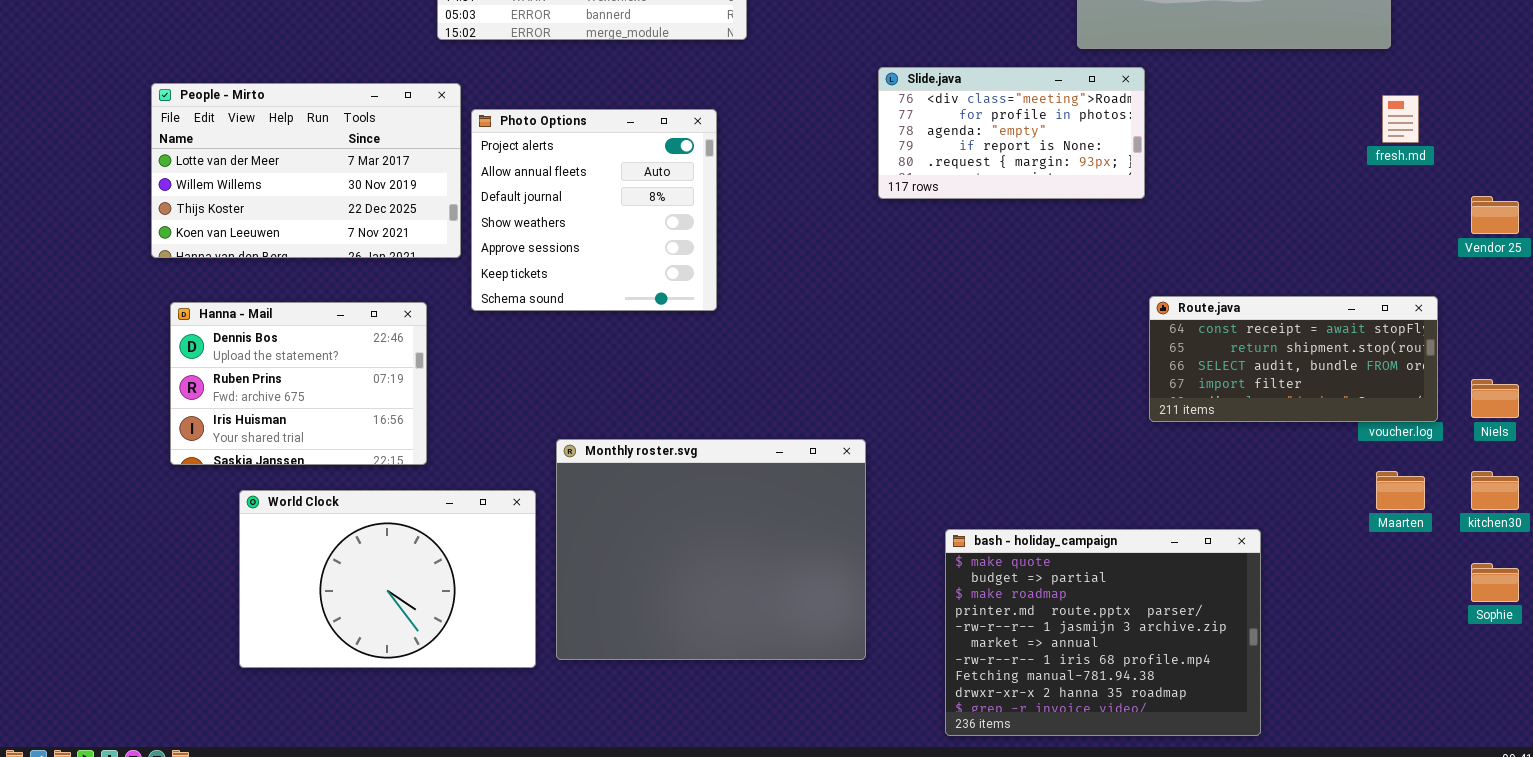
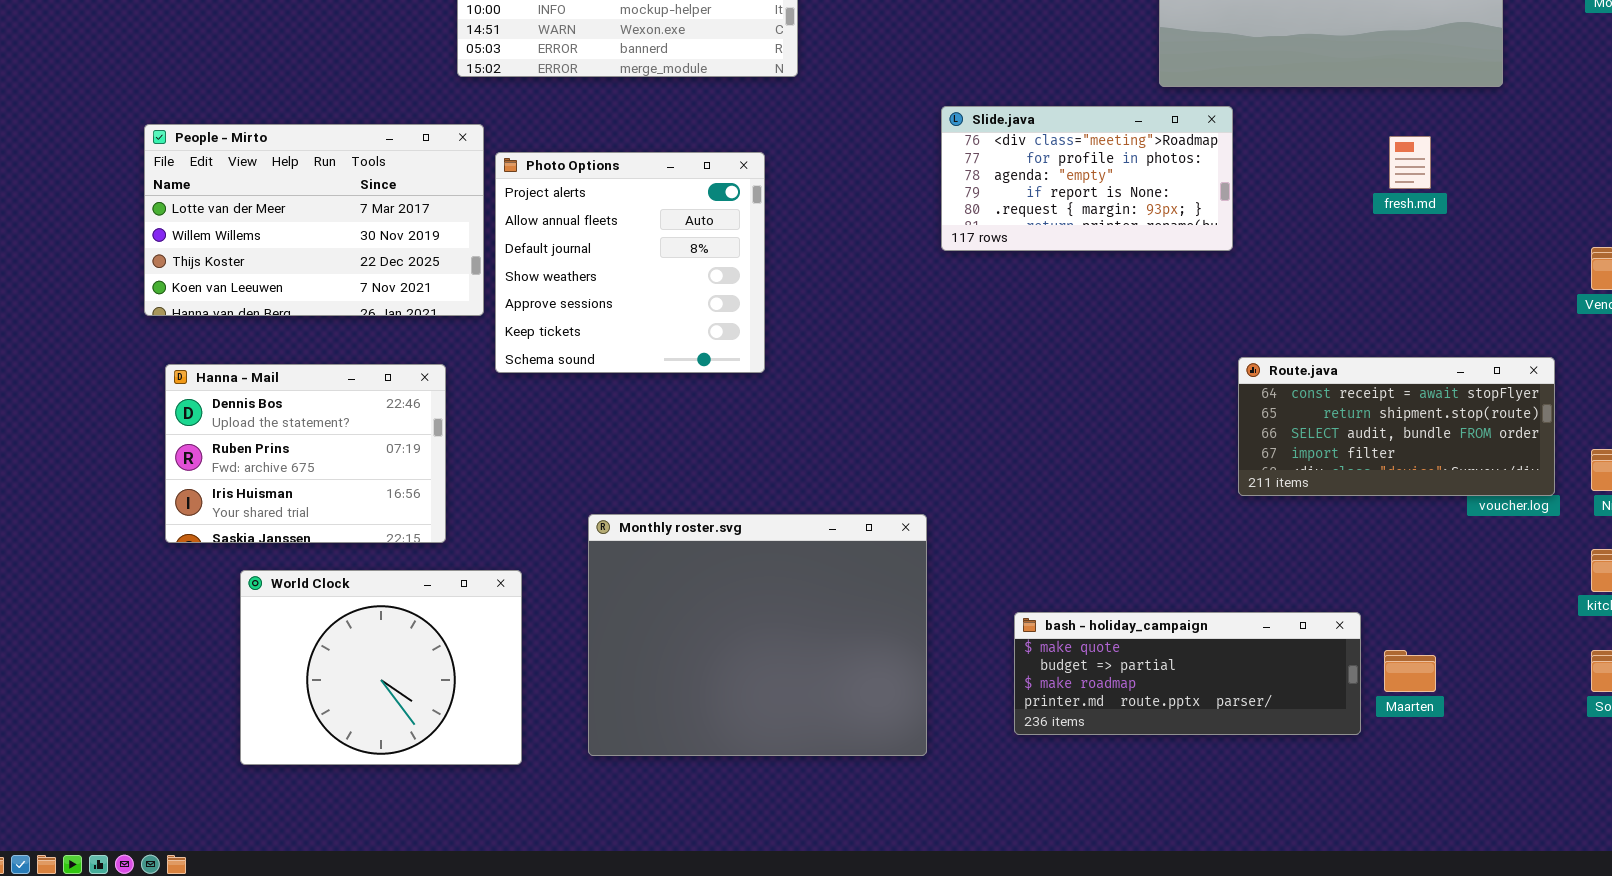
fresh.md: [1382,95,1419,143] -> [1389,136,1431,189], moved
Maarten: [1376,471,1425,510] -> [1384,650,1436,692], moved
World Clock: [239,490,536,668] -> [240,570,522,765], resized
bash - holiday_campaign: [945,529,1261,736] -> [1014,612,1361,735], resized

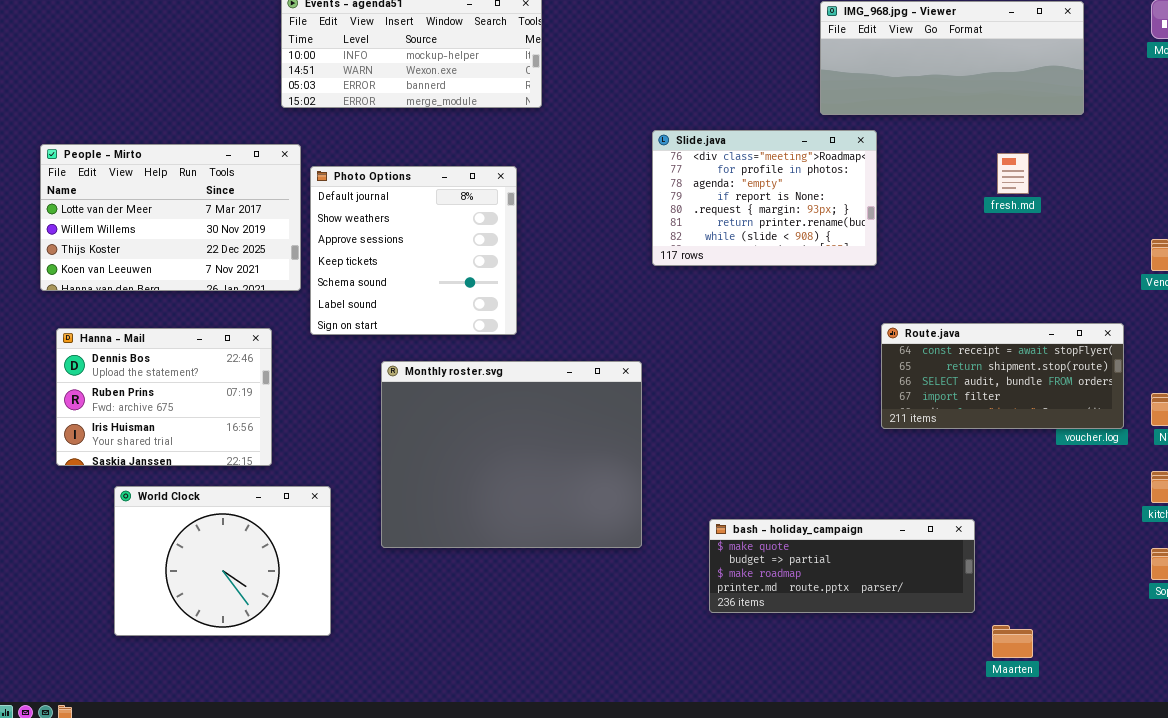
Slide.java: [941,106,1233,251] -> [652,130,877,266], resized
Photo Options: [495,152,765,373] -> [310,166,517,335], scrolled down 2 rows
Monthly roster.svg: [588,514,927,756] -> [381,361,642,548], moved
Maarten: [1384,650,1436,692] -> [992,625,1033,658], moved

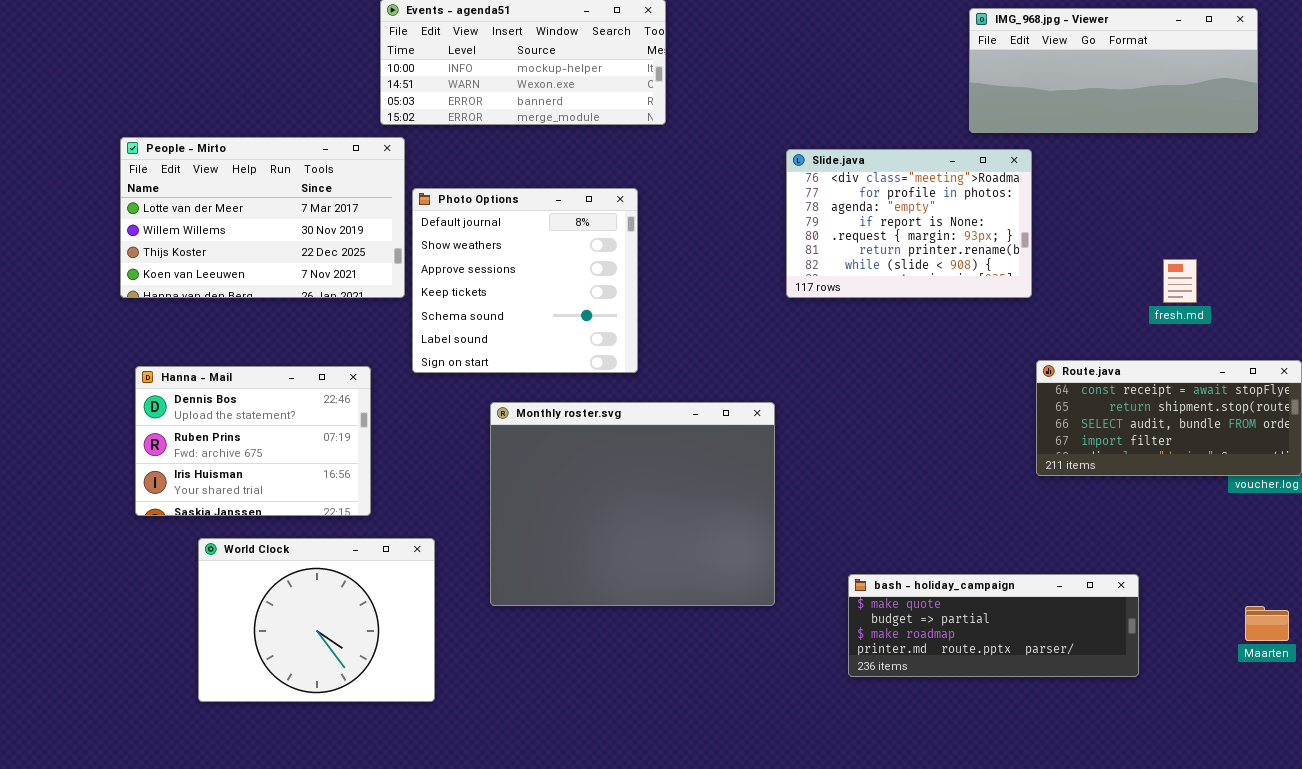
People - Mirto: [40,144,301,291] -> [120,137,405,298], moved
fresh.md: [997,153,1029,194] -> [1163,259,1197,303], moved
Maarten: [992,625,1033,658] -> [1245,606,1289,641], moved

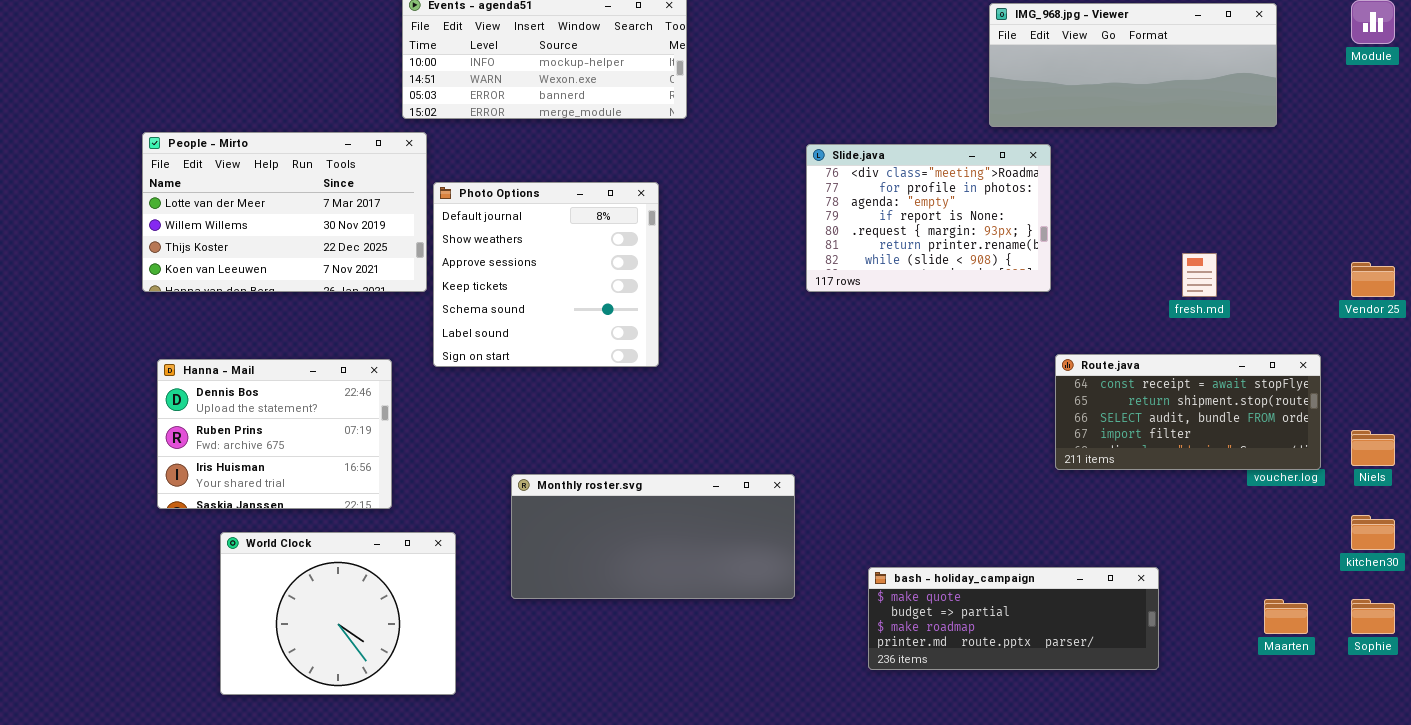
Monthly roster.svg: [490,402,775,606] -> [511,474,795,599], resized

